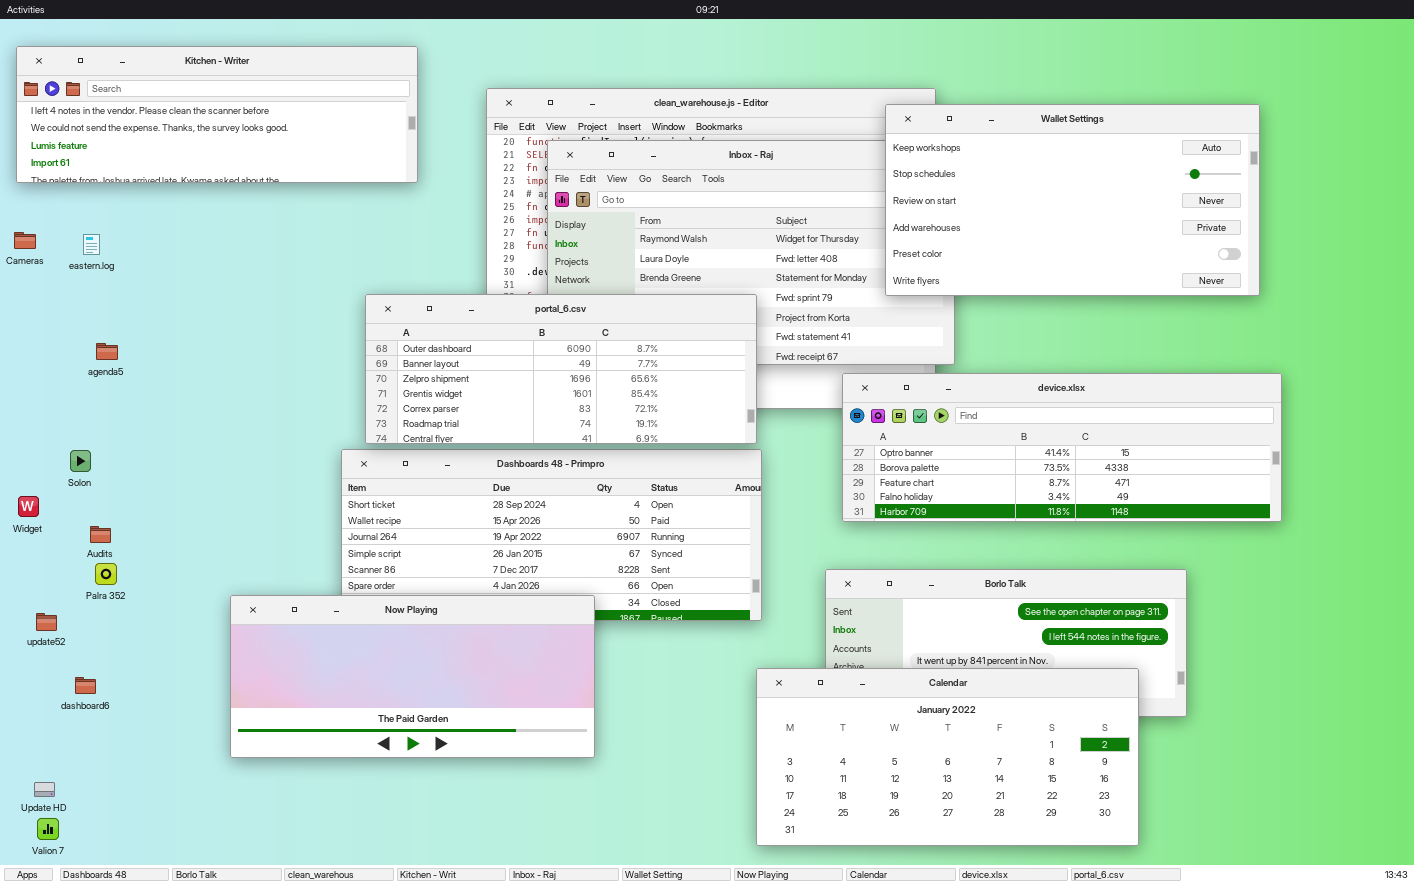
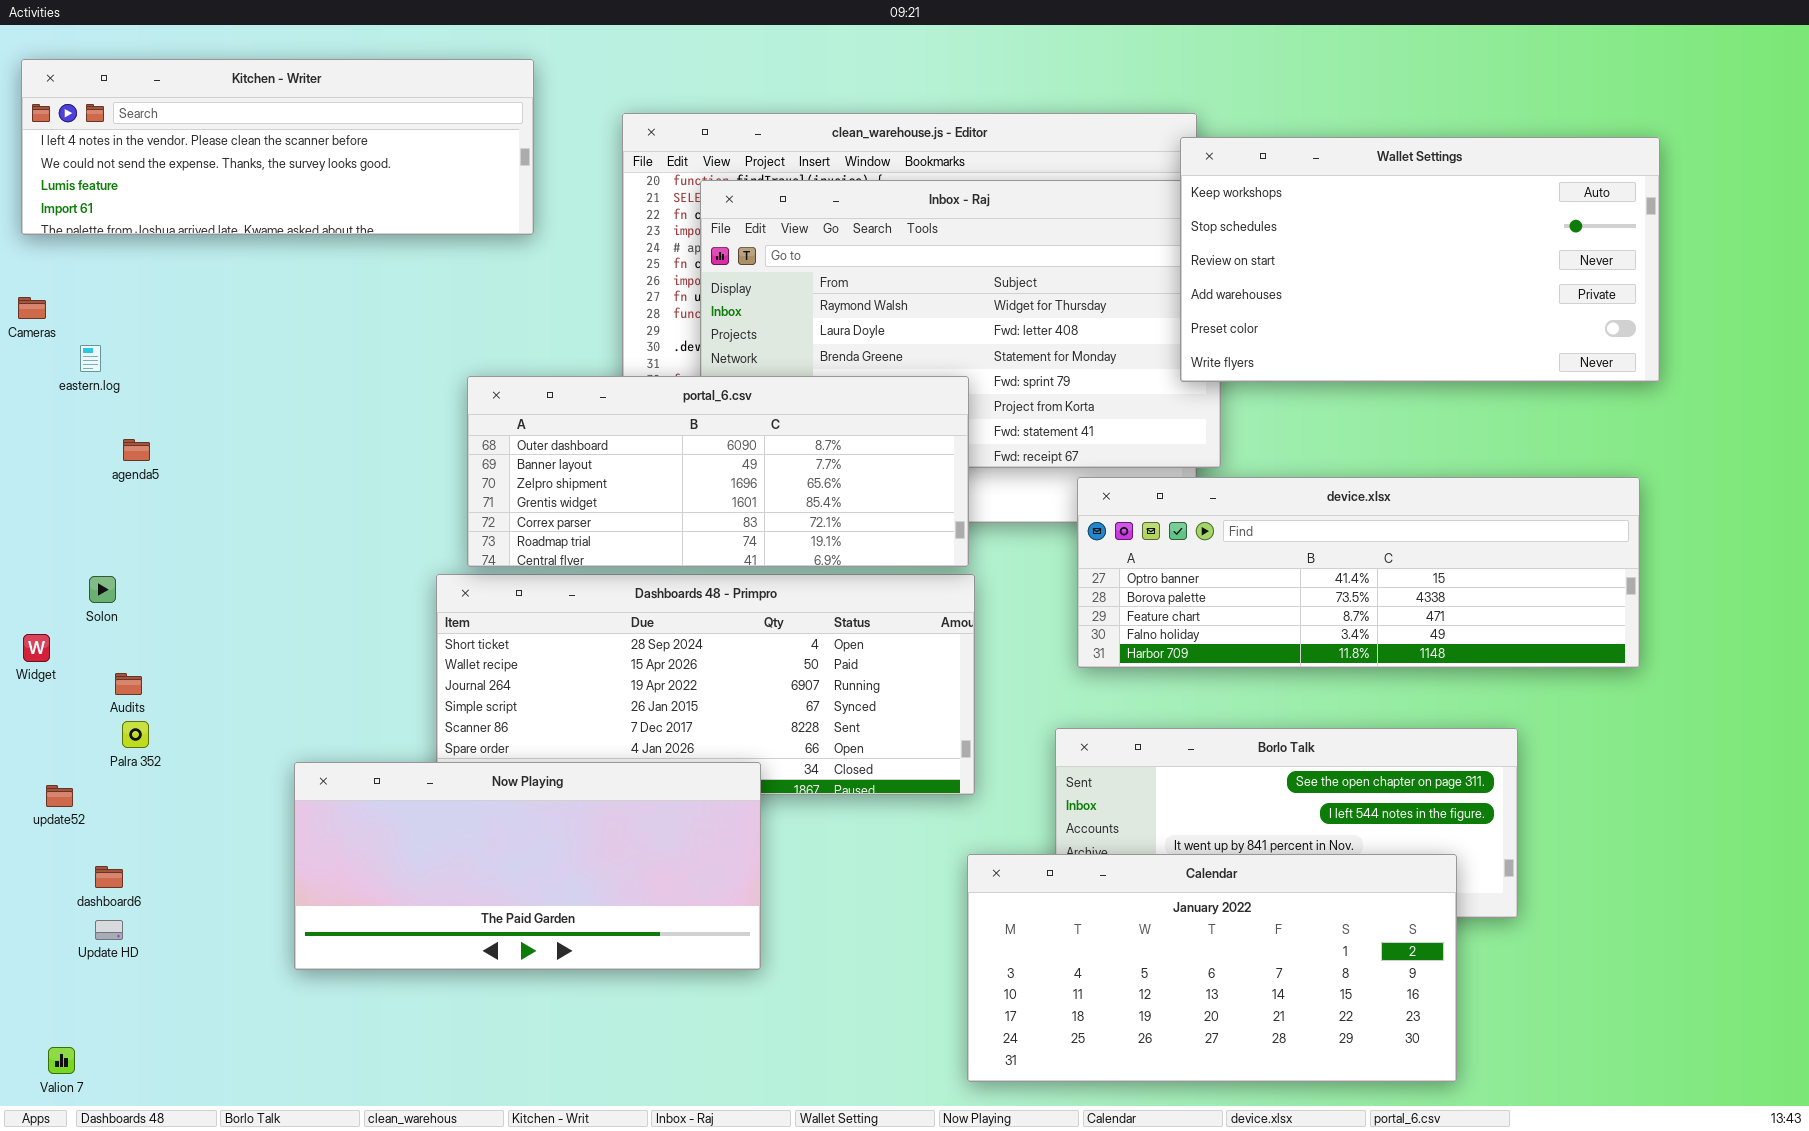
Wallet Settings: [885,104,1260,296] -> [1180,137,1660,382], moved
eastern.log: [83,234,100,255] -> [80,345,101,372], moved
Update HD: [34,782,55,797] -> [95,920,123,940], moved

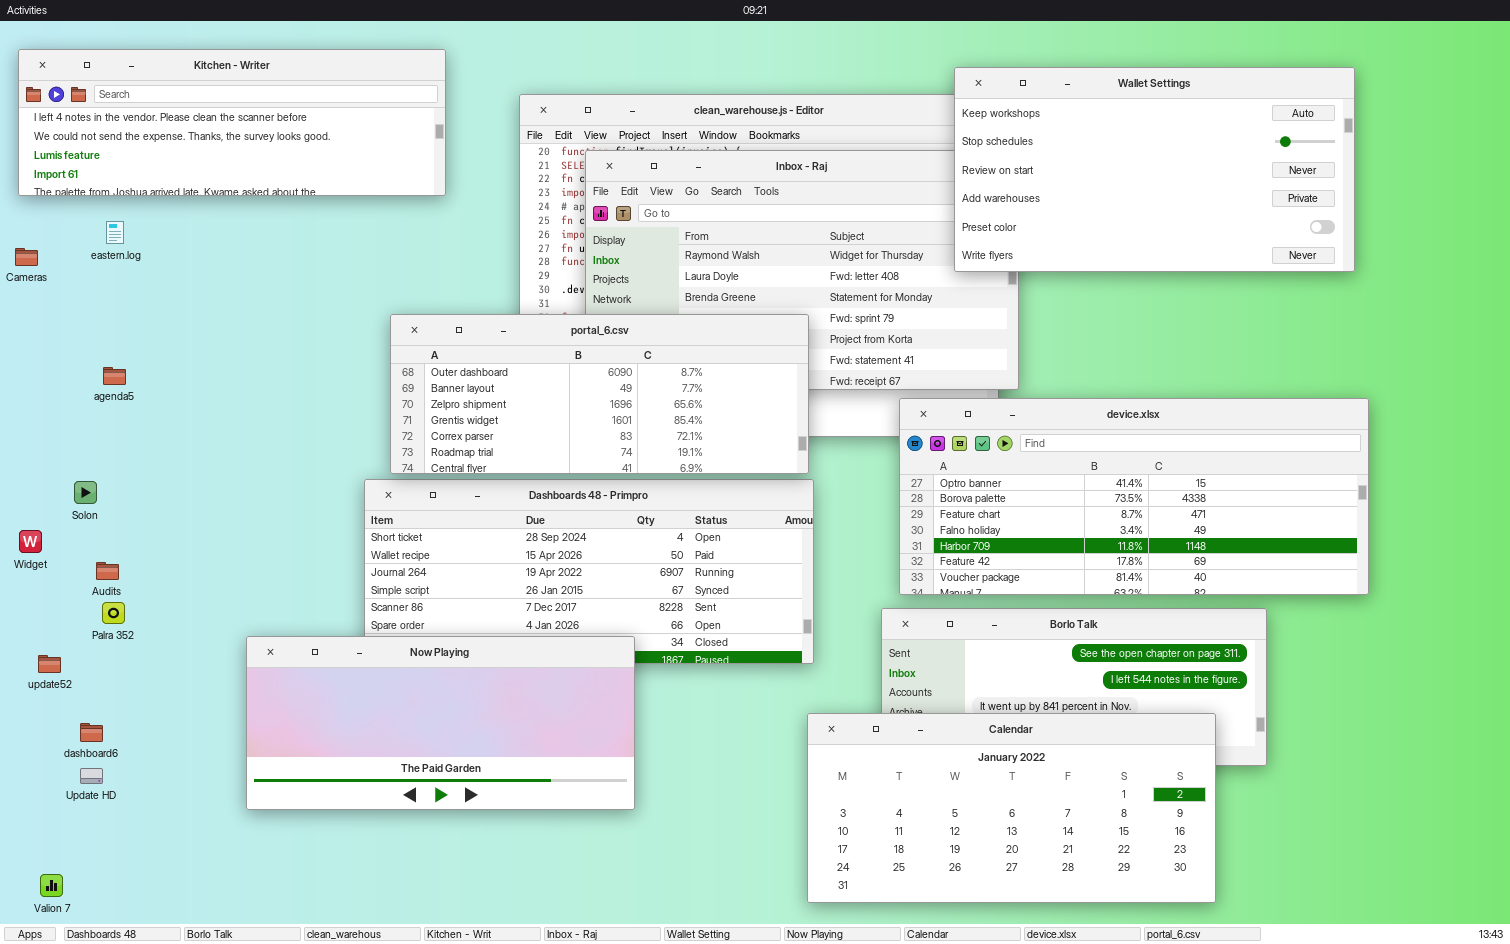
Wallet Settings: [1180,137,1660,382] -> [954,67,1355,272], moved
eastern.log: [80,345,101,372] -> [106,221,124,244], moved
device.xlsx: [1077,477,1640,668] -> [899,398,1369,595], resized

